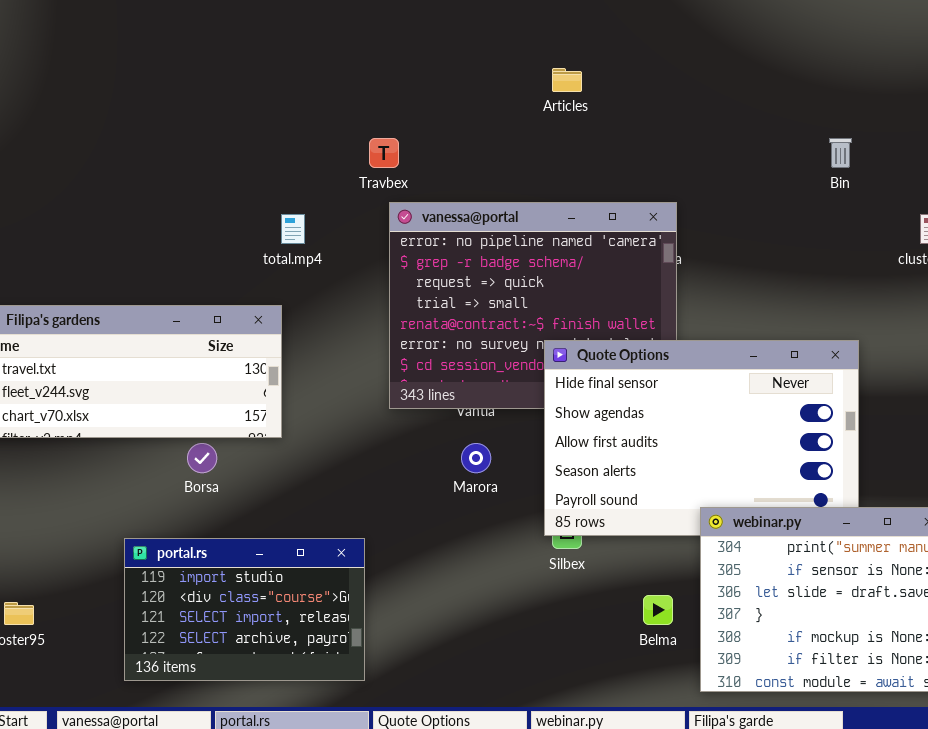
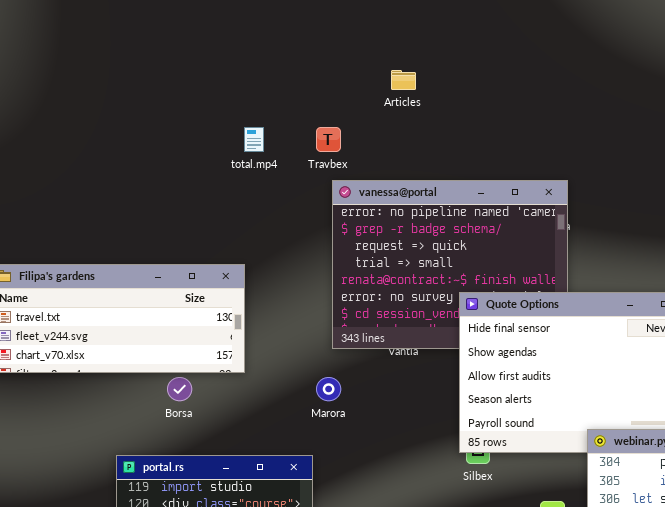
Articles: [552,68,582,92] -> [391,70,416,90], moved
total.mp4: [281,214,305,244] -> [244,127,264,152], moved
Marora: [461,443,491,473] -> [316,377,341,401], moved

